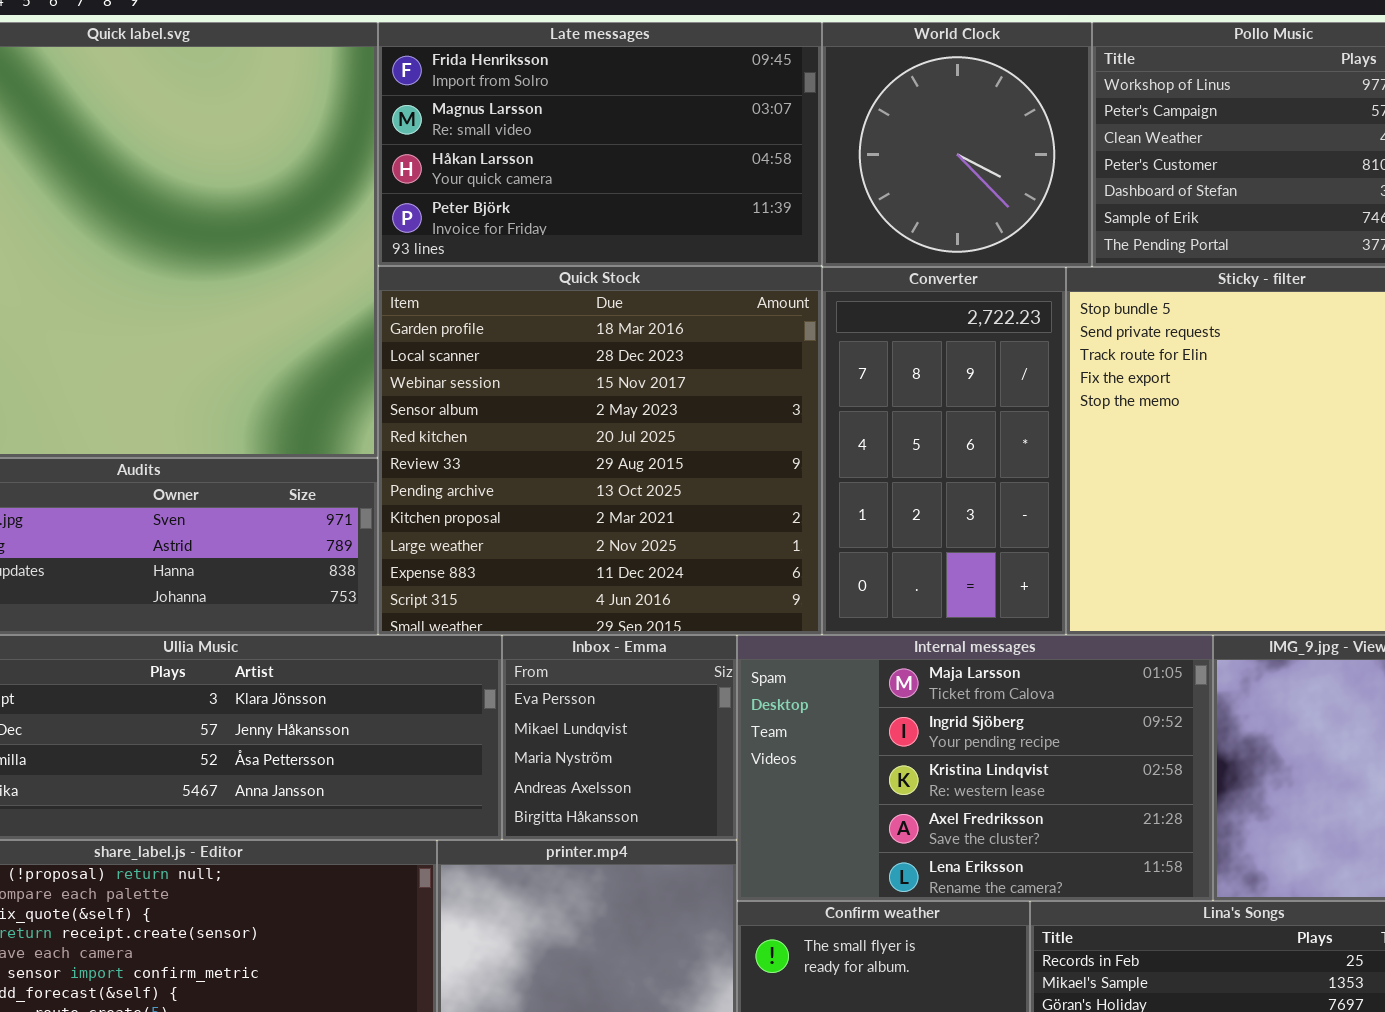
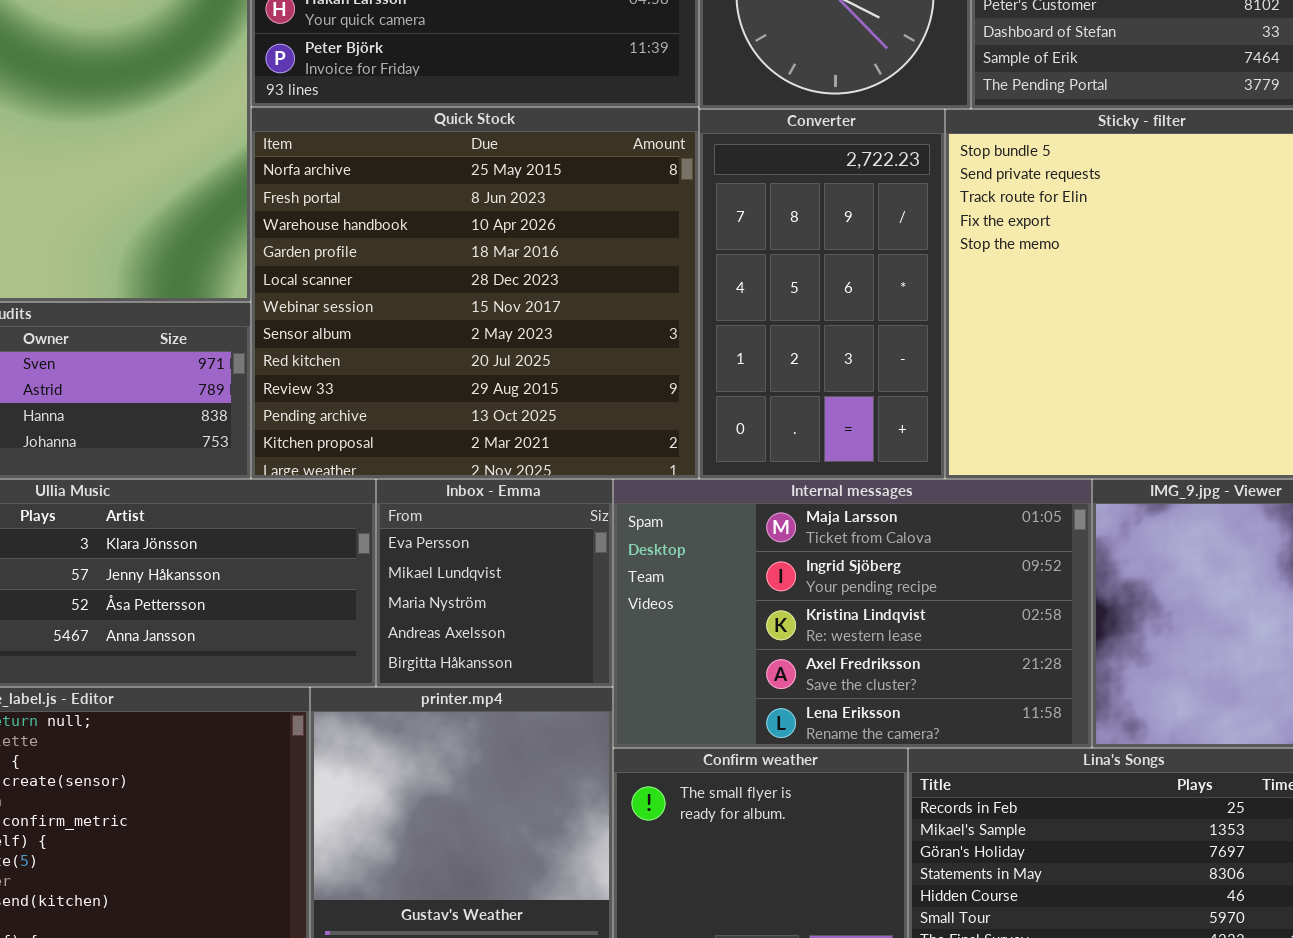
Quick Stock: [378,266,822,635] -> [251,107,699,479], scrolled up 3 rows

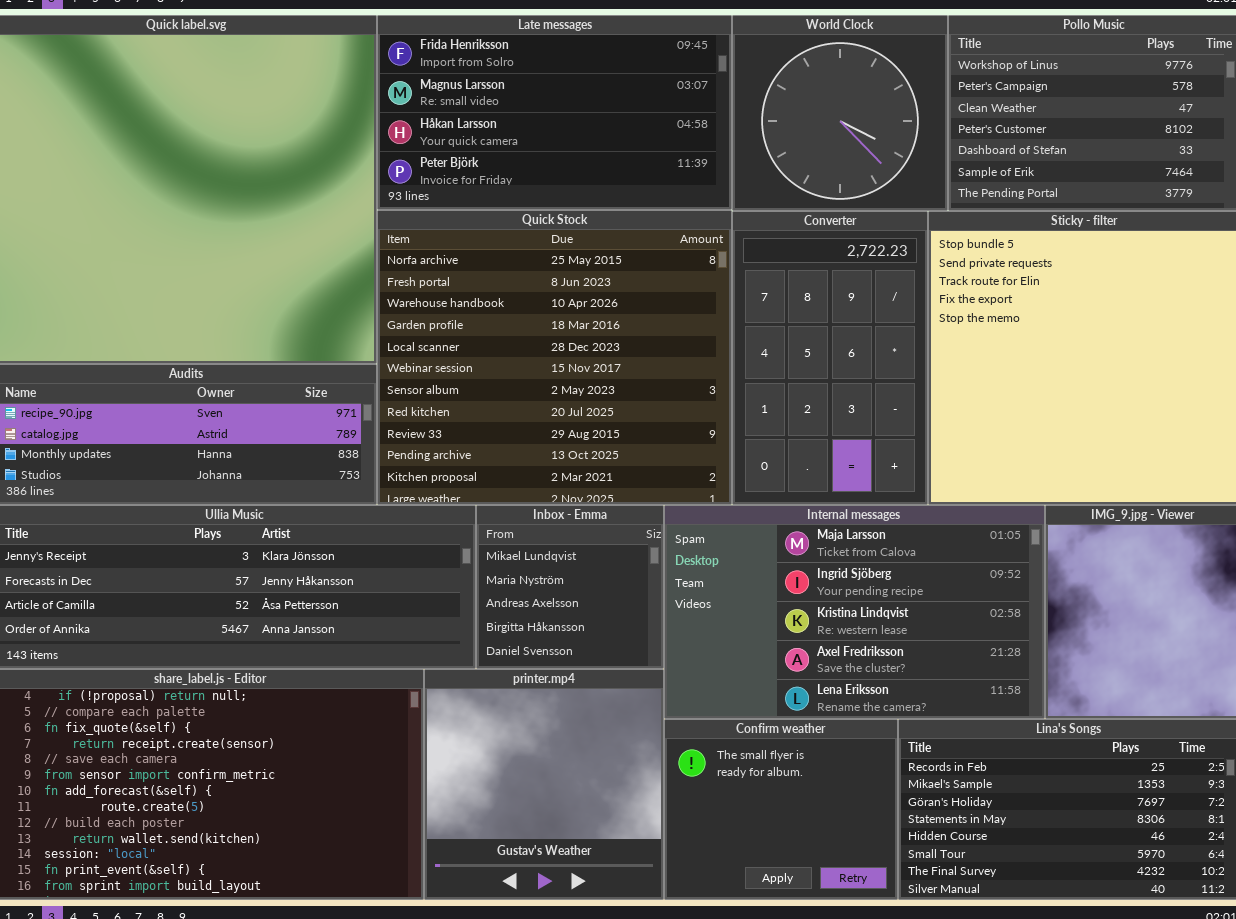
Inbox - Emma: [376,479,613,687] -> [476,505,664,669], scrolled down 1 row

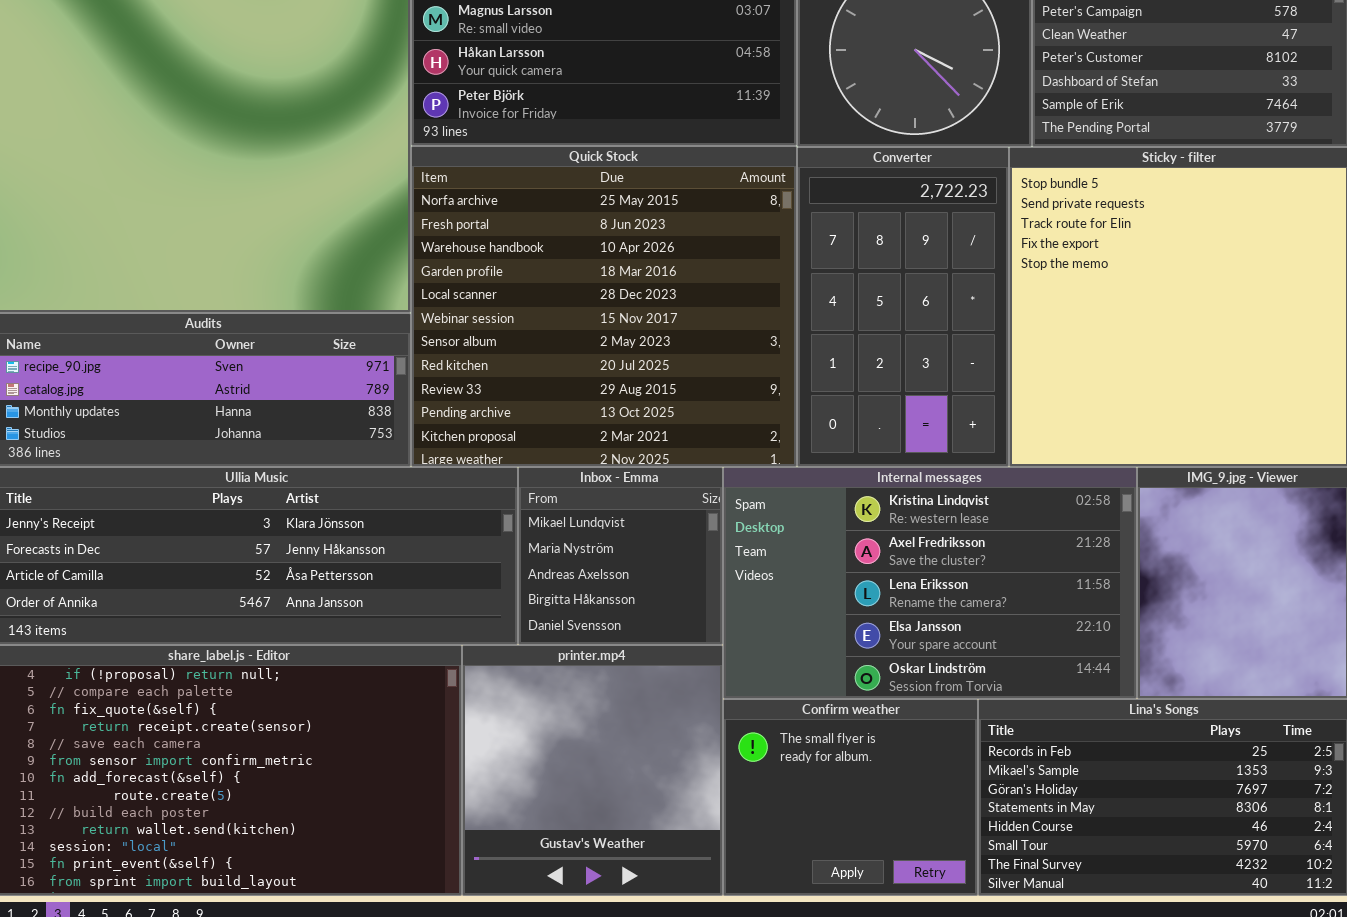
Internal messages: [664,505,1045,719] -> [723,467,1137,699], scrolled down 2 rows

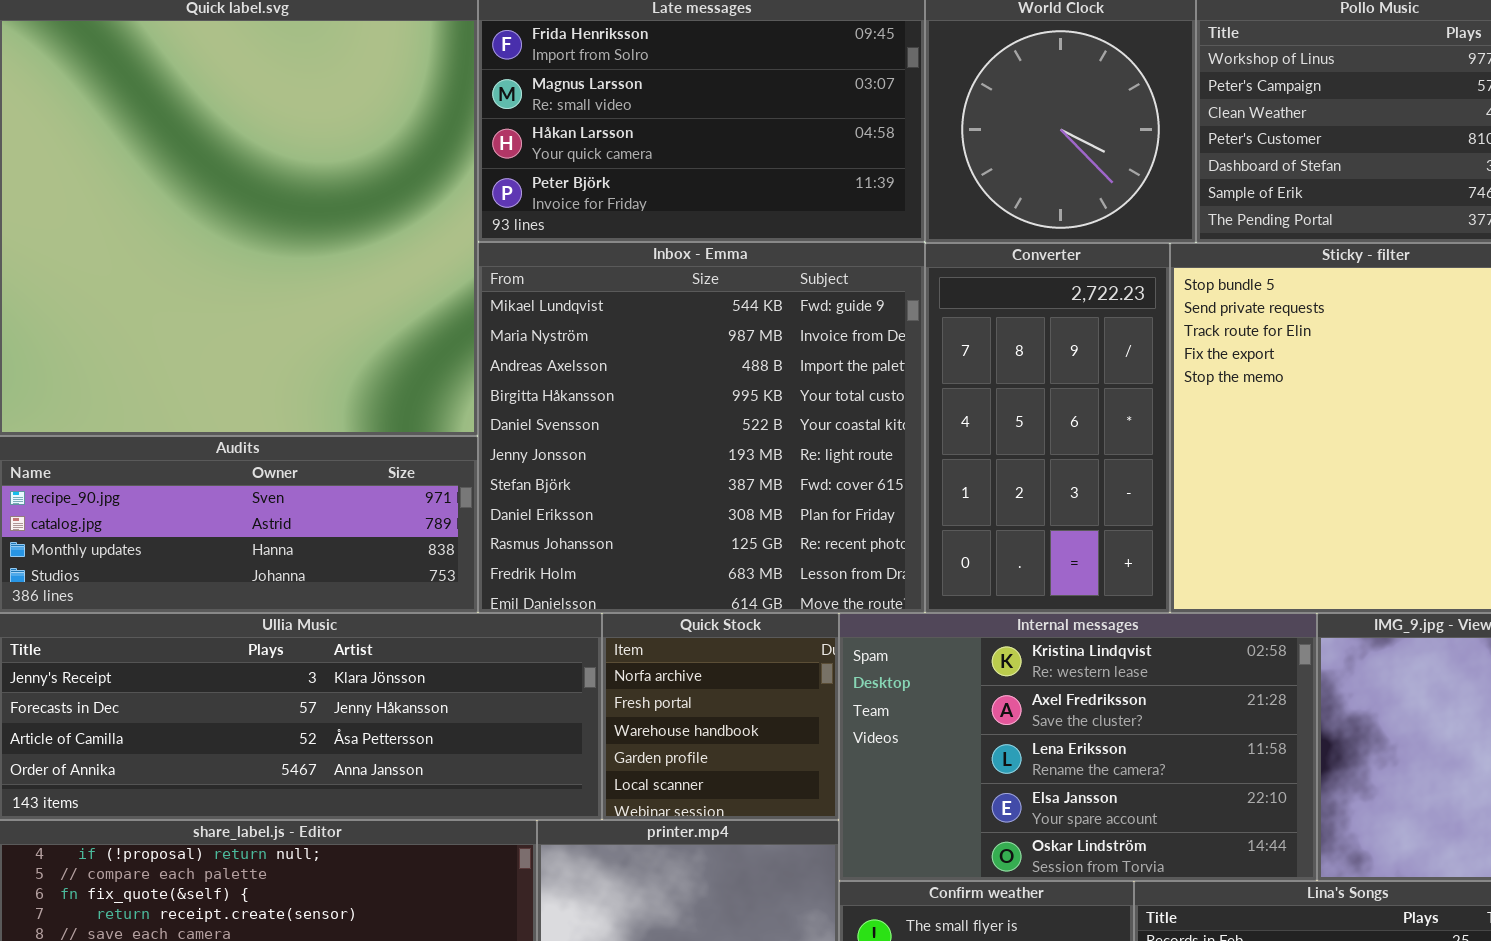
Quick Stock: [411,146,797,467] -> [602,613,839,820], moved, resized
Inbox - Emma: [518,467,723,645] -> [478,242,925,613], moved, resized

